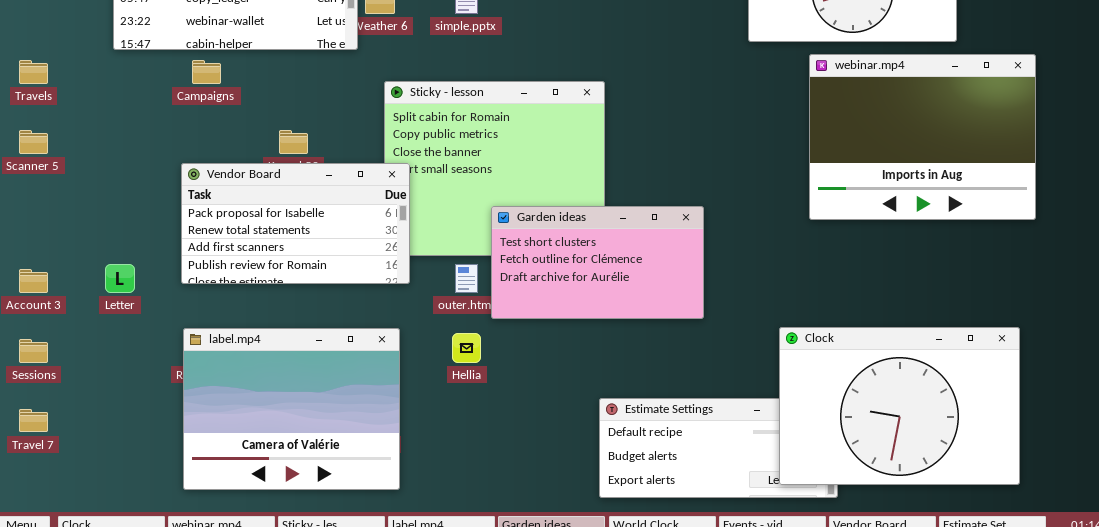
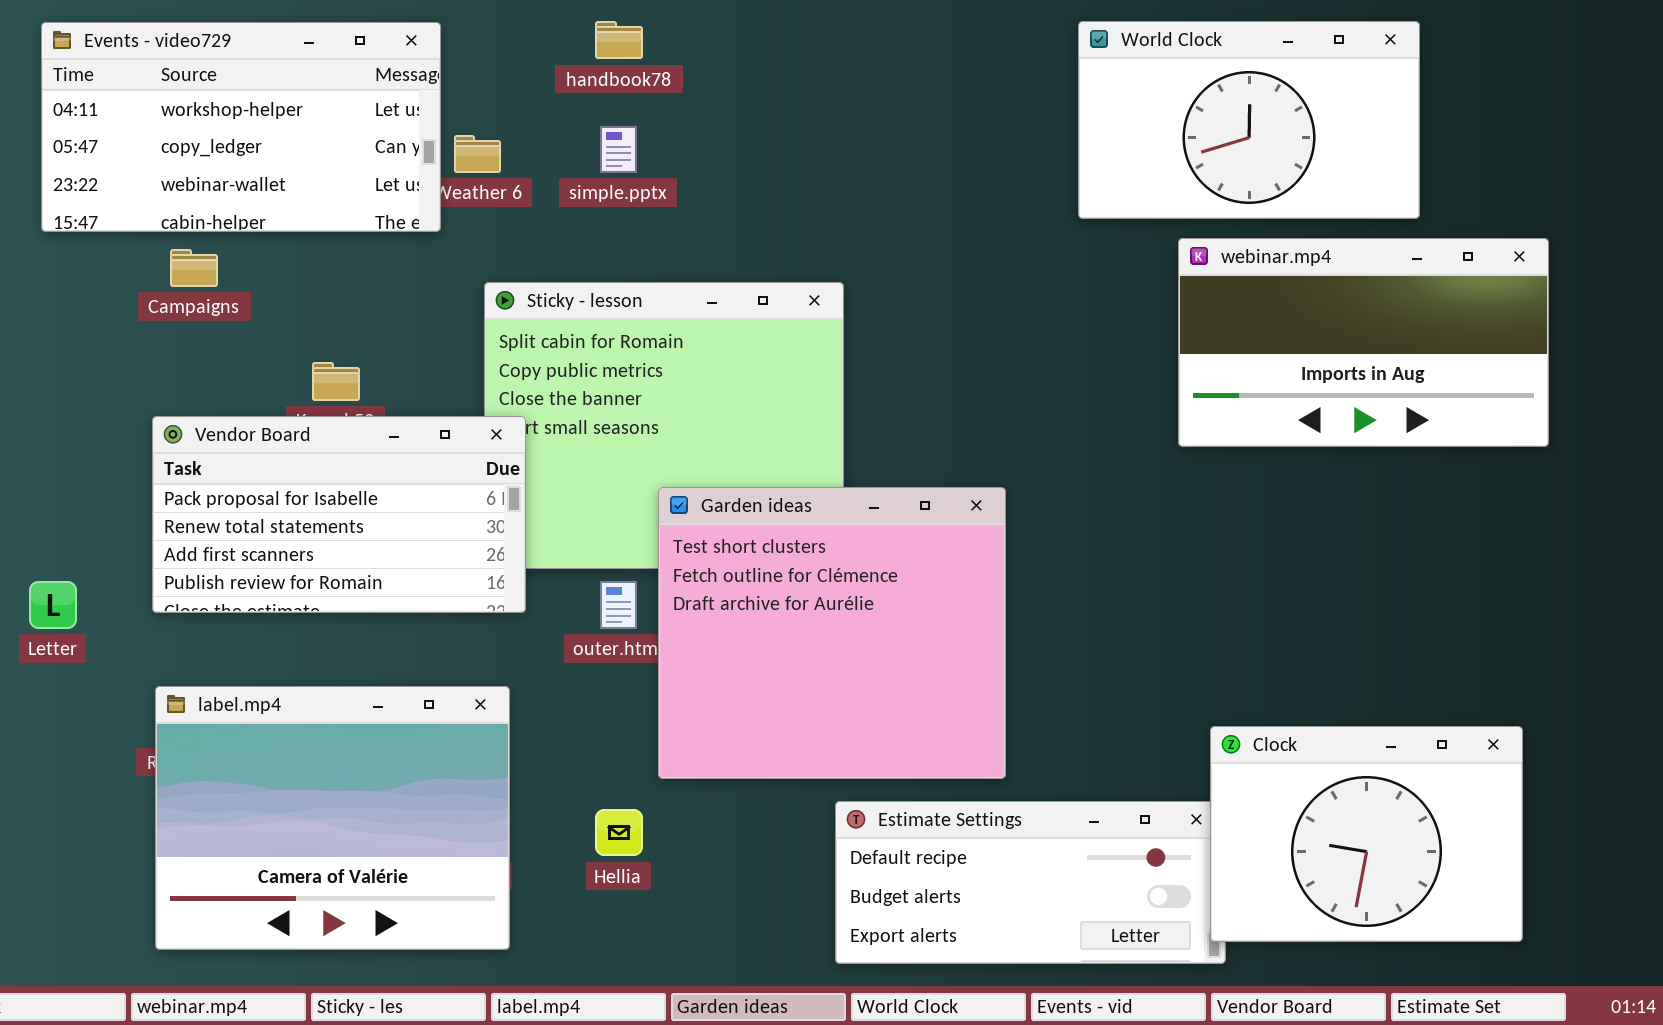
webinar.mp4: [809,54,1036,220] -> [1178,238,1549,447], resized
Garden ideas: [491,206,704,319] -> [658,487,1006,779], resized
Clock: [779,327,1020,485] -> [1210,726,1523,942], resized
Hellia: [452,333,481,363] -> [595,809,643,856], moved

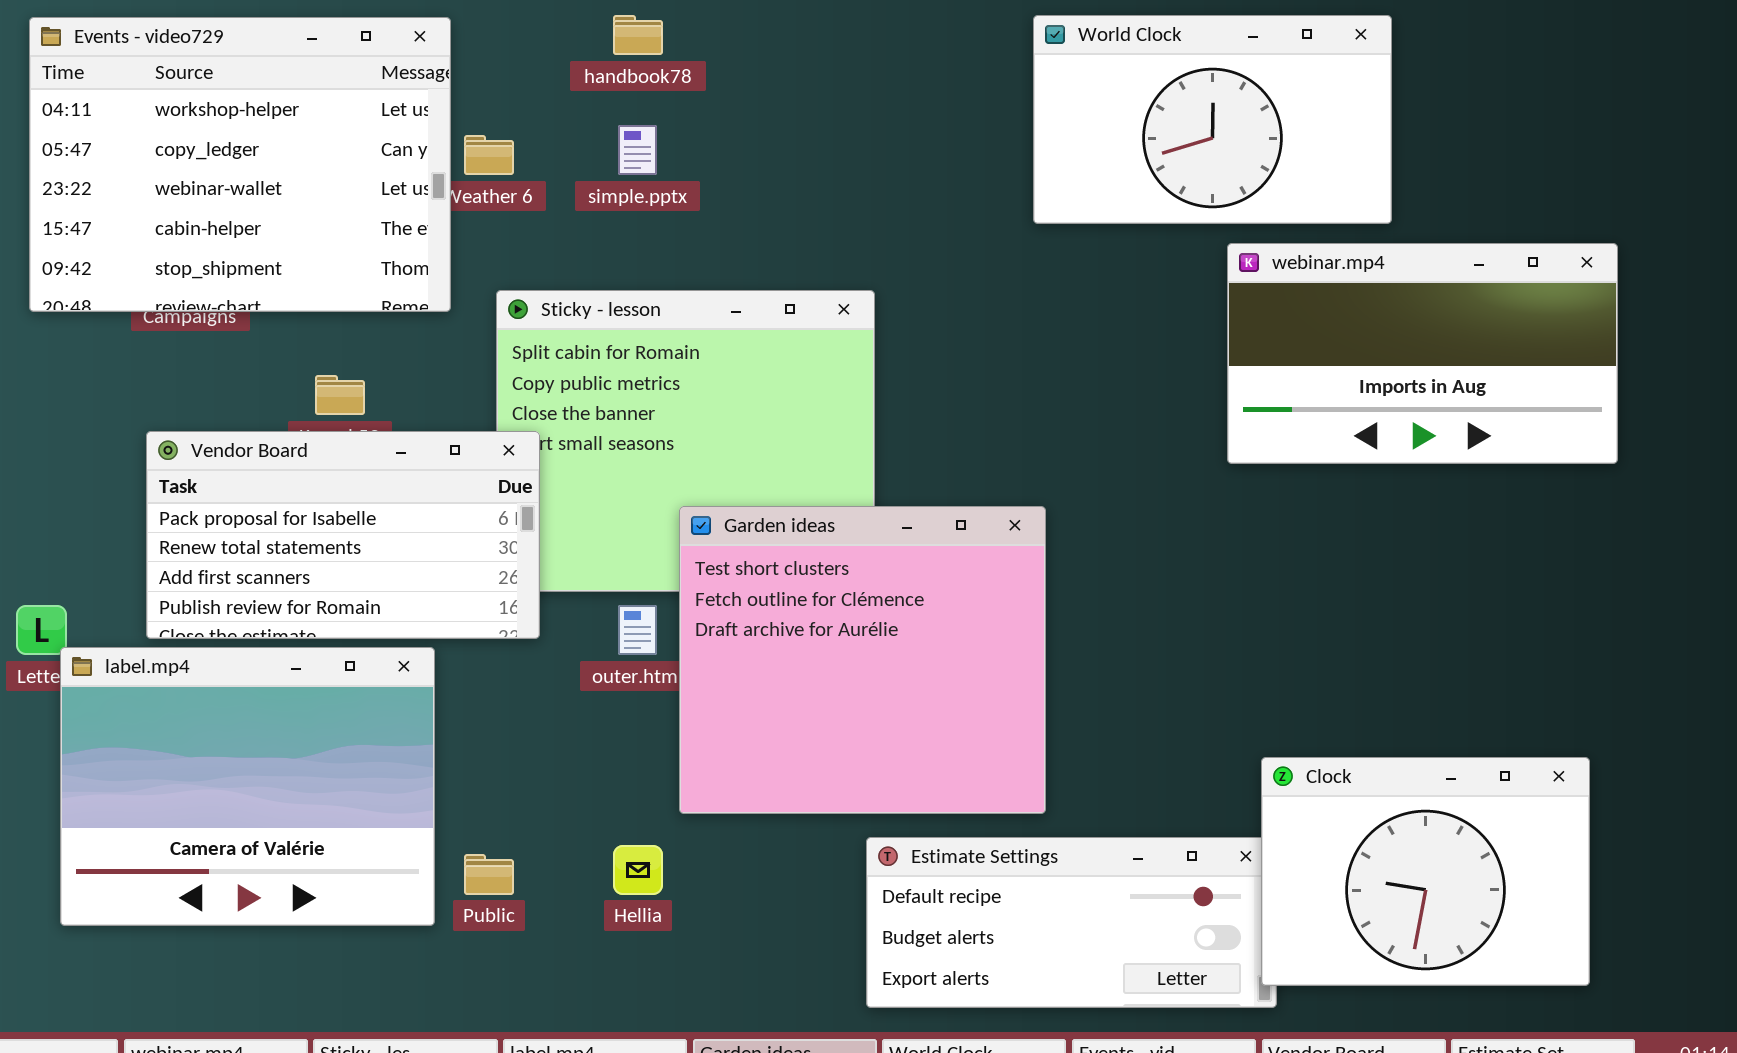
World Clock: [1078,21,1420,219] -> [1033,15,1392,224], moved
Events - video729: [41,22,441,232] -> [29,17,451,312], resized
label.mp4: [155,686,510,950] -> [60,647,435,926], moved

